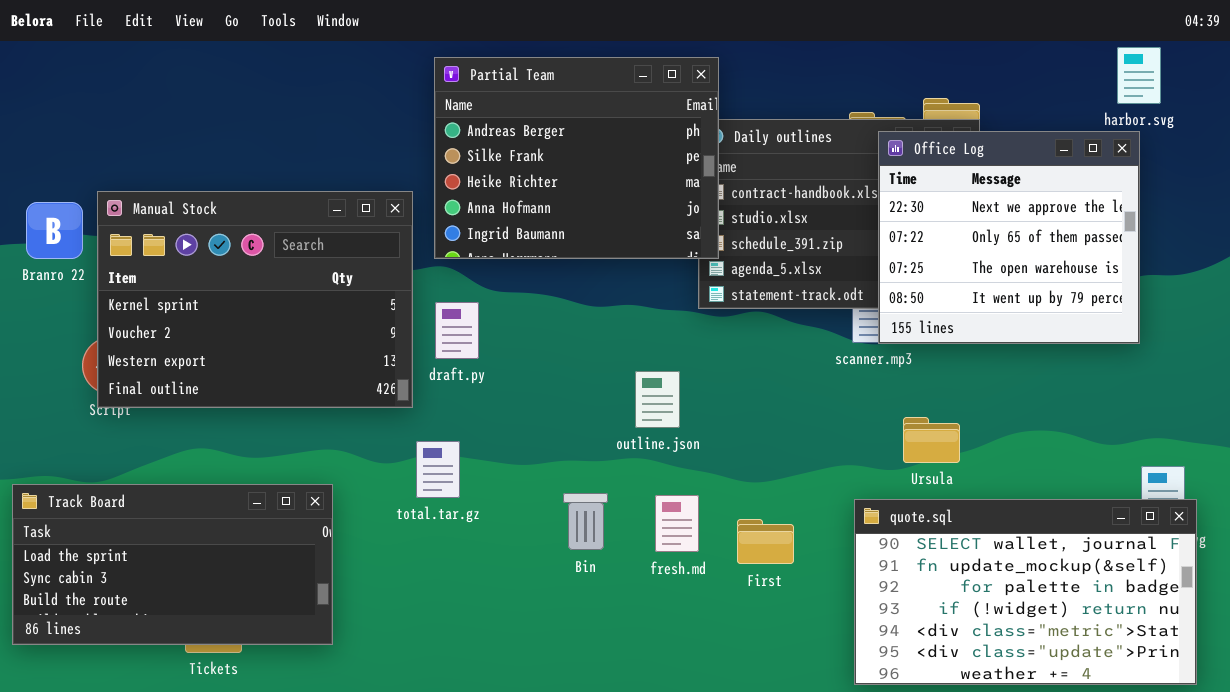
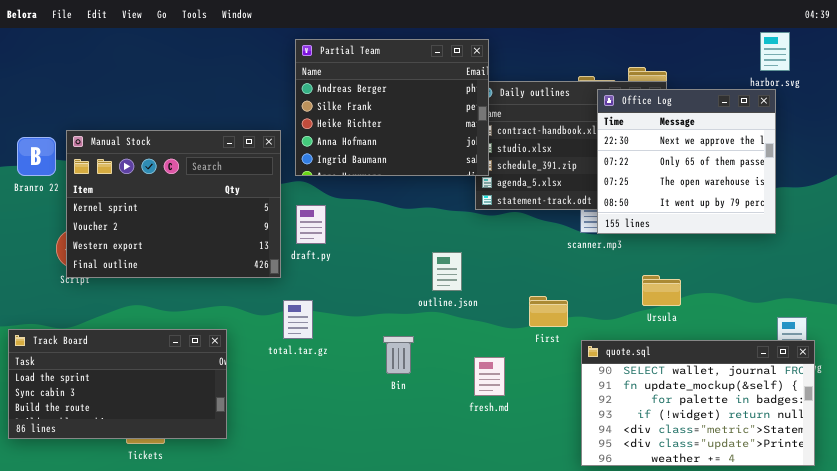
Ursula: [903,417,960,463] -> [642,275,681,306], moved
fresh.md: [655,495,699,552] -> [474,357,505,396], moved
First: [737,519,794,564] -> [529,296,568,327], moved

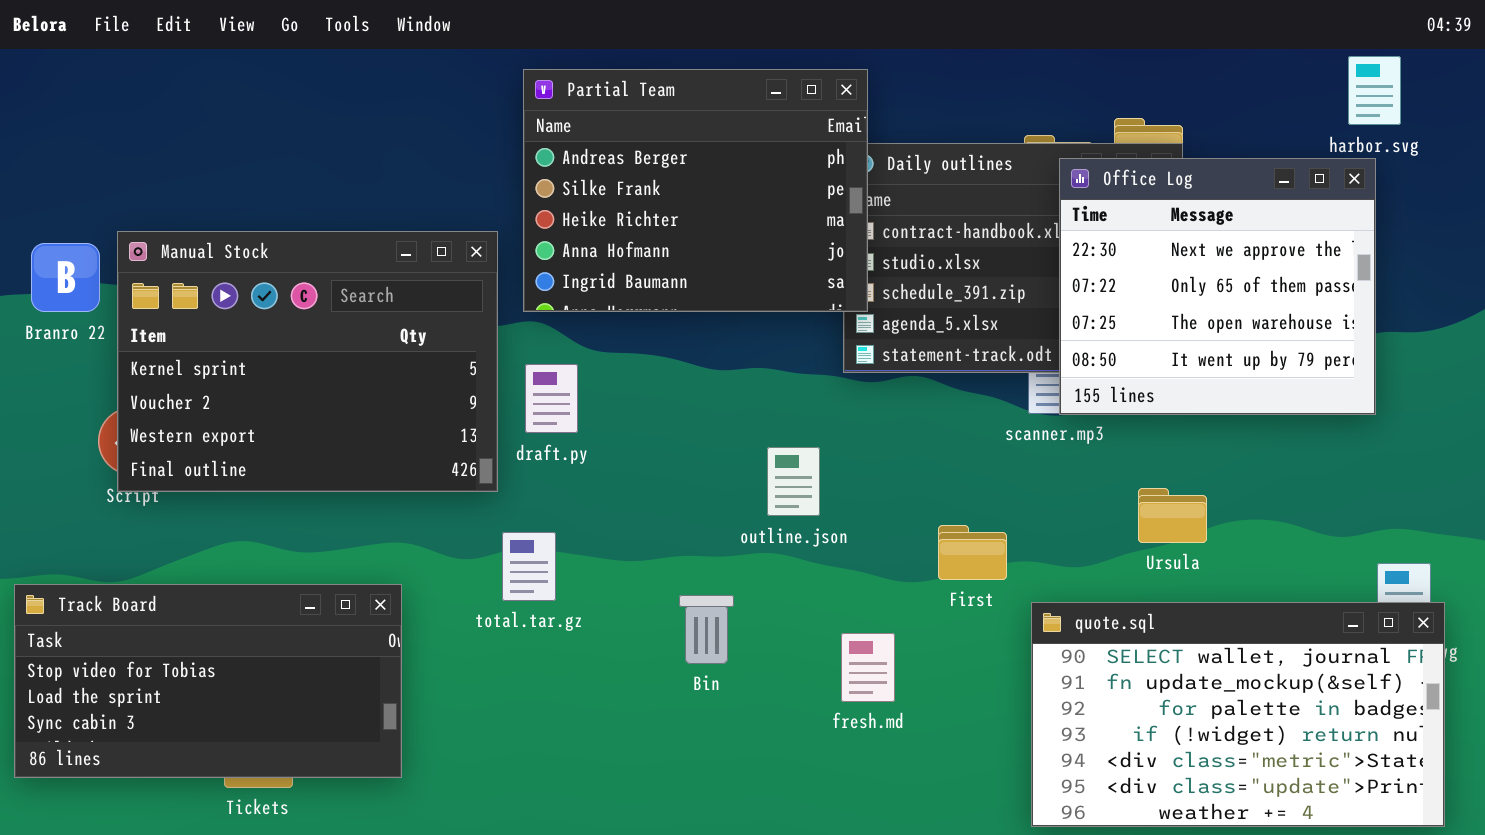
Track Board: [8,329,227,439] -> [14,584,402,778], scrolled up 1 row

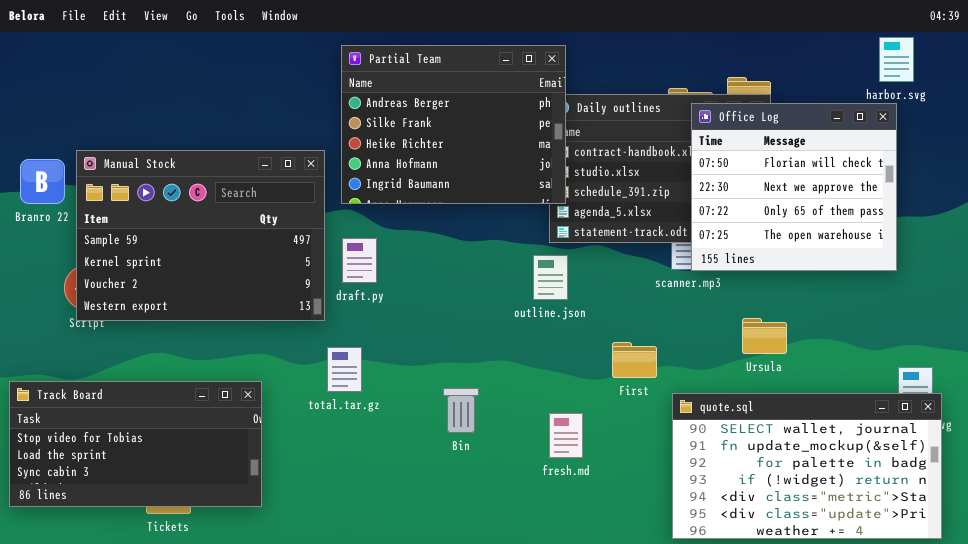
Office Log: [1059,158,1376,415] -> [691,103,897,271], scrolled up 1 row
Manual Stock: [117,231,498,492] -> [76,150,325,321], scrolled up 1 row
outline.json: [767,447,820,516] -> [533,255,568,300], moved

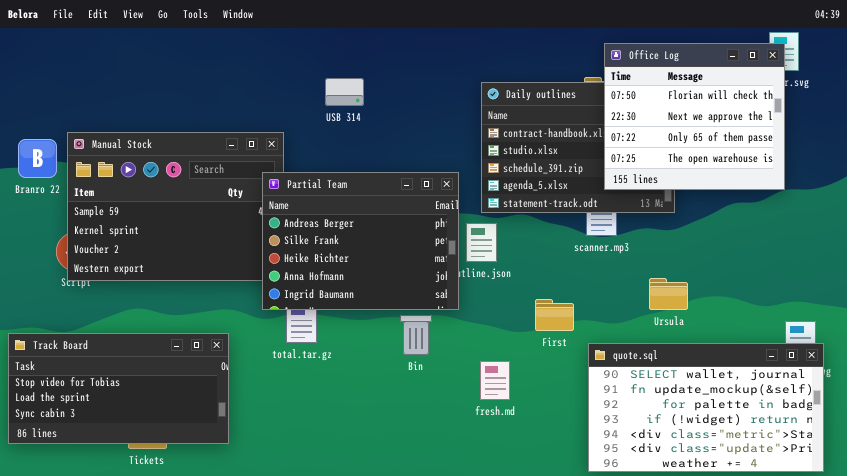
Partial Team: [341,45,566,204] -> [262,172,459,310], moved
Office Log: [691,103,897,271] -> [604,43,785,190], moved
Bin: [443,388,479,433] -> [400,315,432,355], moved

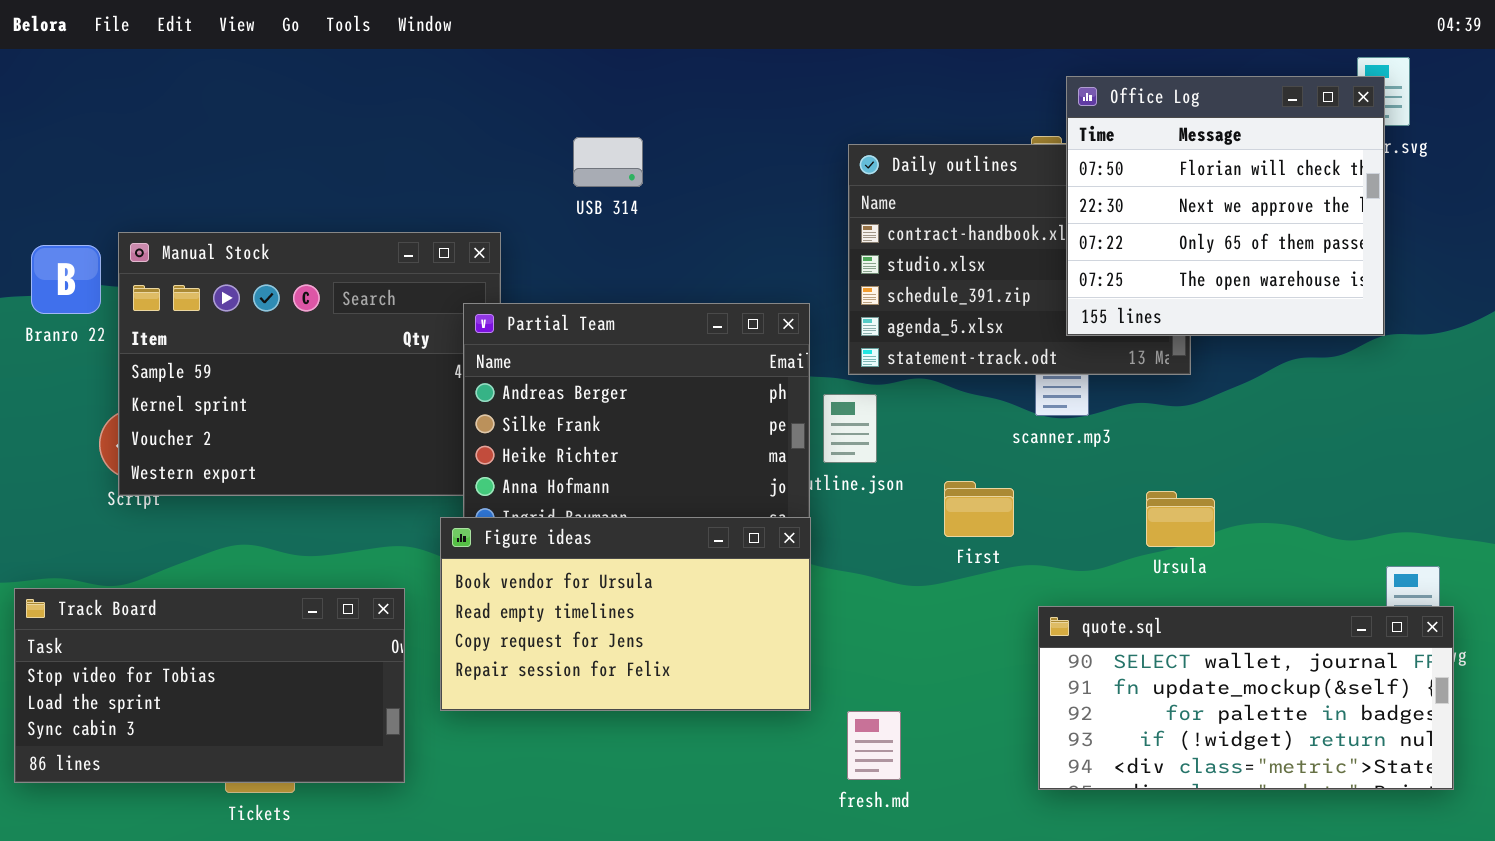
Figure ideas: none -> [440,517,811,711], opened
First: [535,299,574,331] -> [944,481,1014,537], moved
quote.sql: [588,343,824,472] -> [1038,606,1454,790], resized
fresh.md: [480,361,510,400] -> [847,711,901,780], moved

